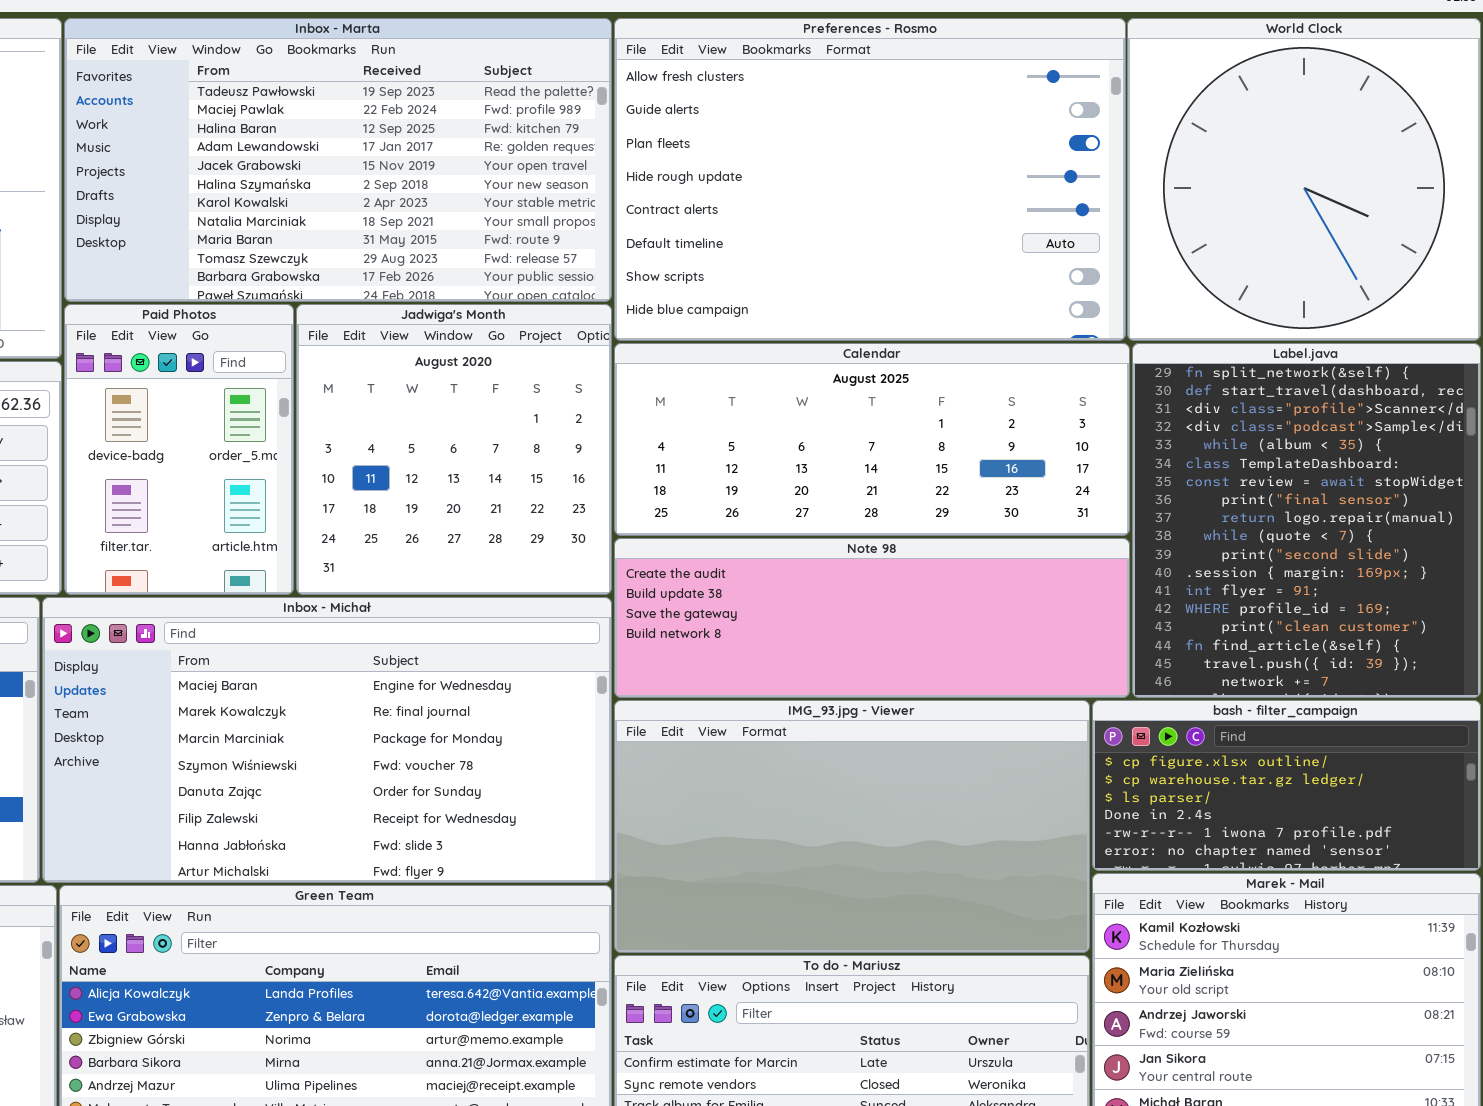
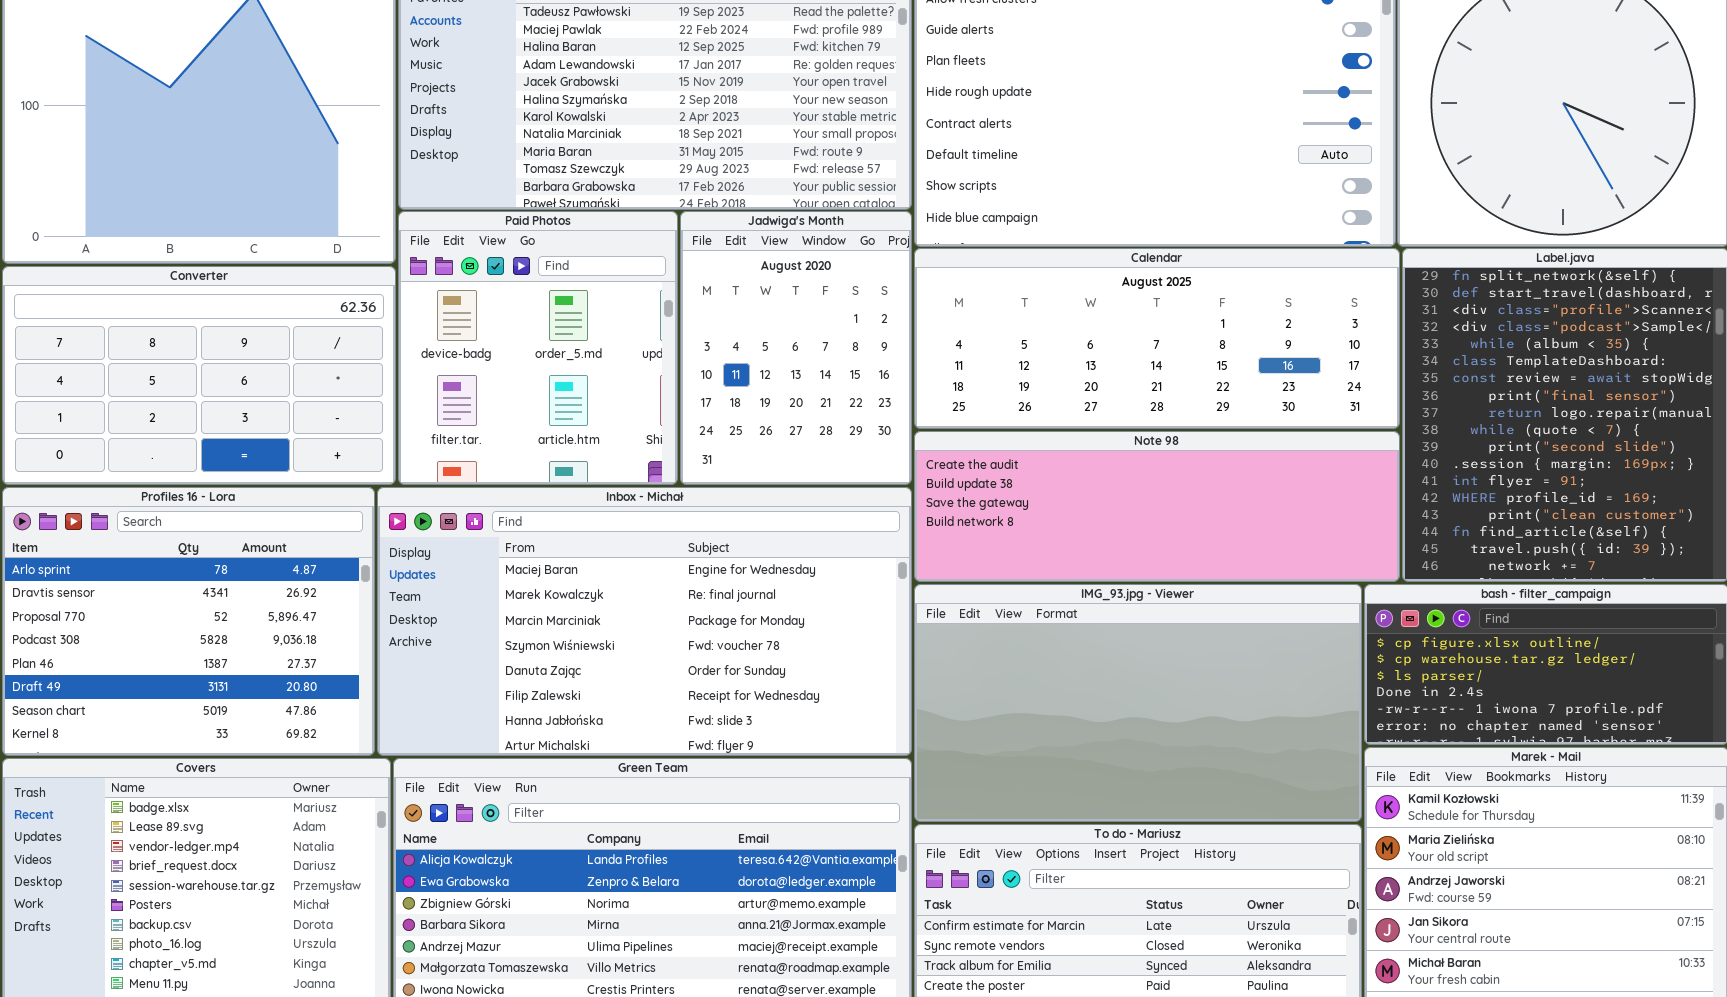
Paid Photos: [64,304,294,595] -> [398,211,678,485], resized
Jadwiga's Month: [296,304,612,595] -> [680,211,912,485], resized

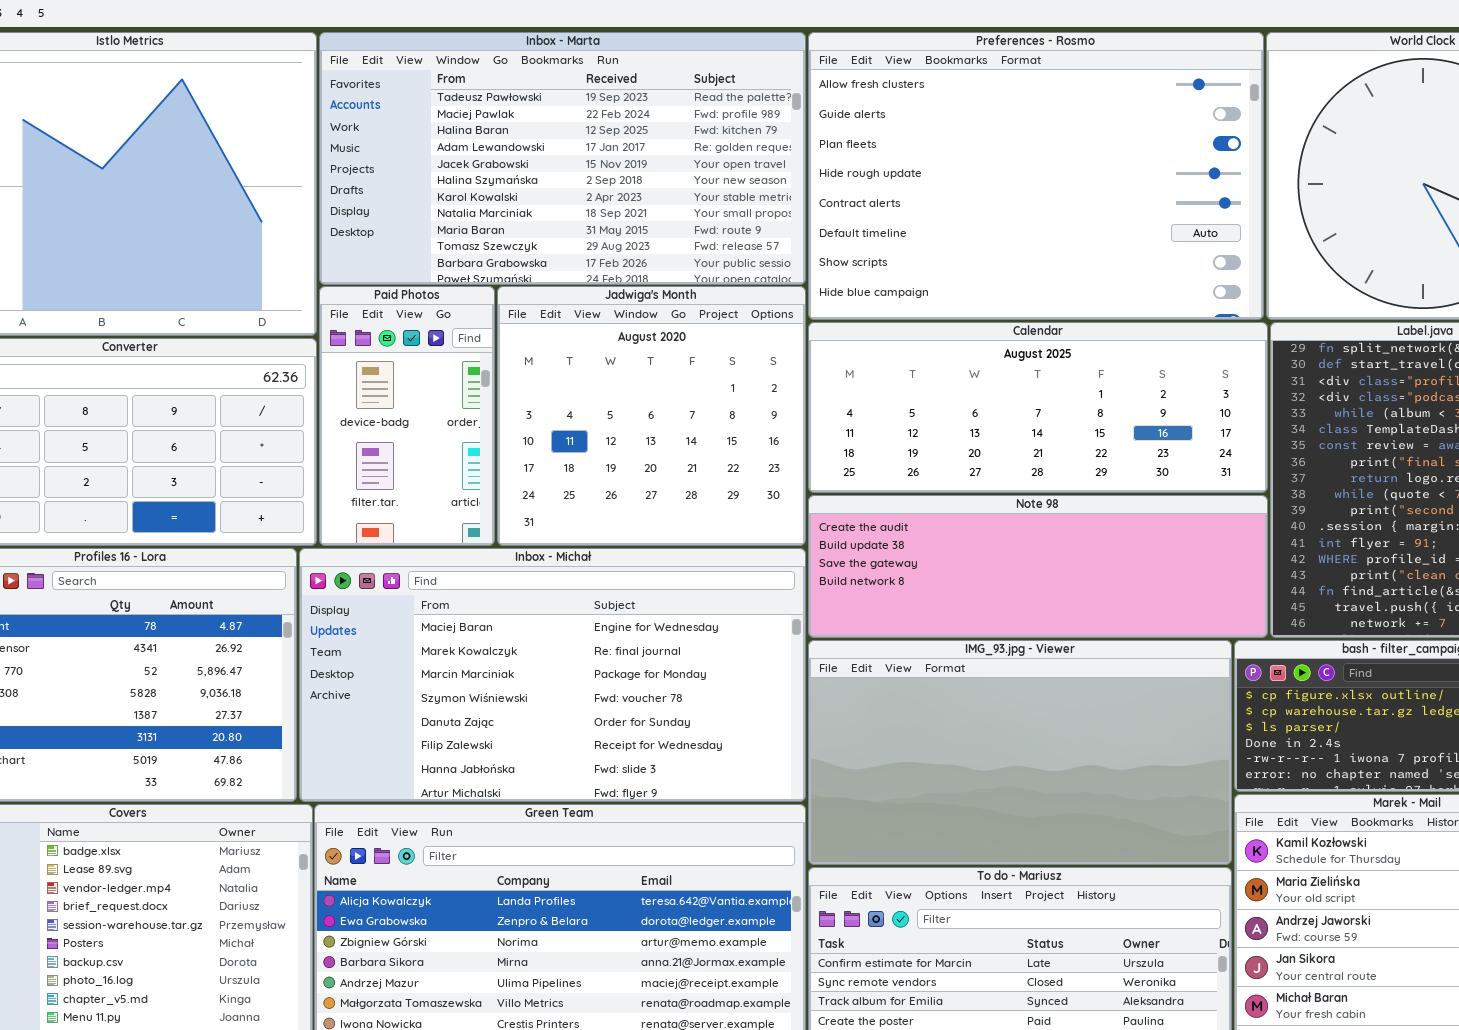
Paid Photos: [398,211,678,485] -> [319,286,495,546], resized
Jadwiga's Month: [680,211,912,485] -> [497,286,806,546], resized

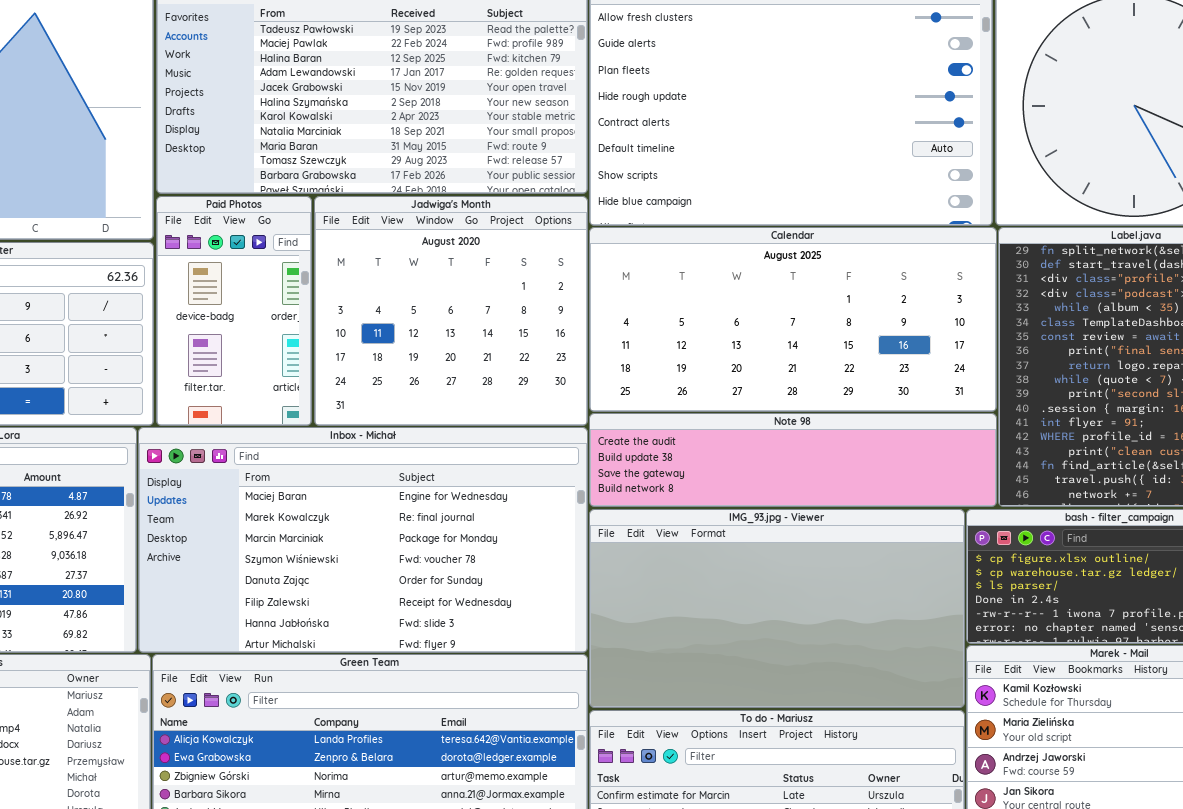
Calendar: [808,322,1268,493] -> [589,227,997,412], resized
Note 98: [808,495,1268,638] -> [589,413,997,507], resized

